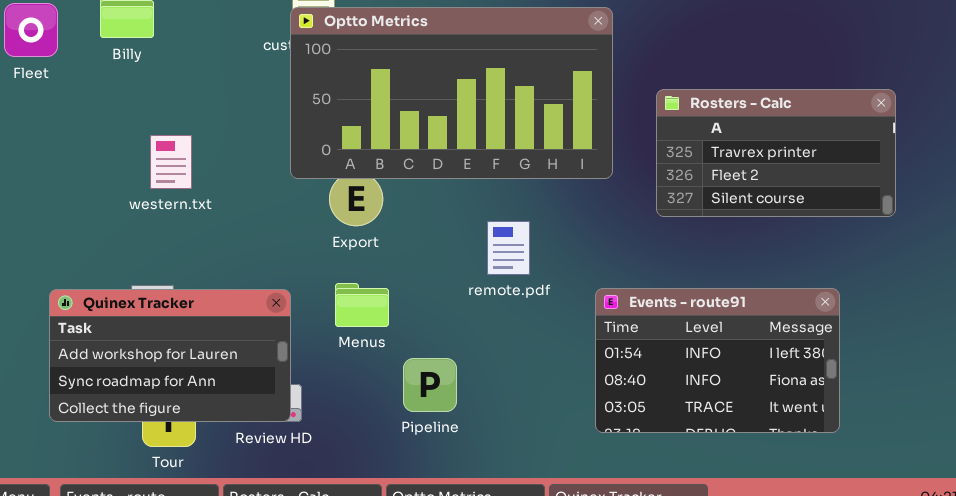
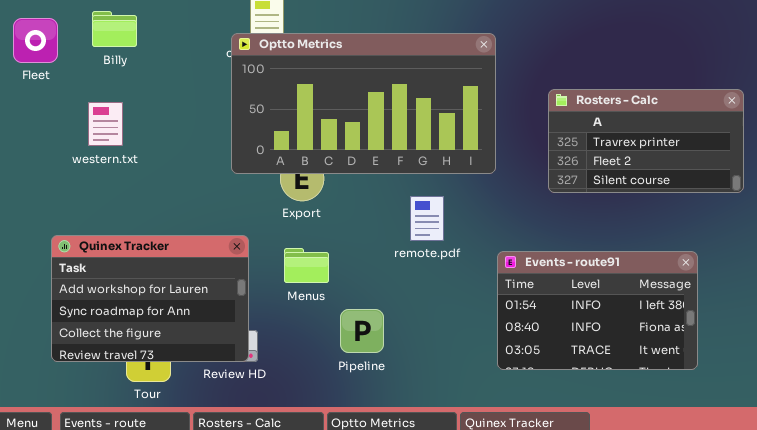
Optto Metrics: [290,7,613,179] -> [231,33,496,174], moved
western.txt: [150,135,192,189] -> [88,102,123,146], moved
Quinex Tracker: [49,289,291,422] -> [51,235,249,362], resized

